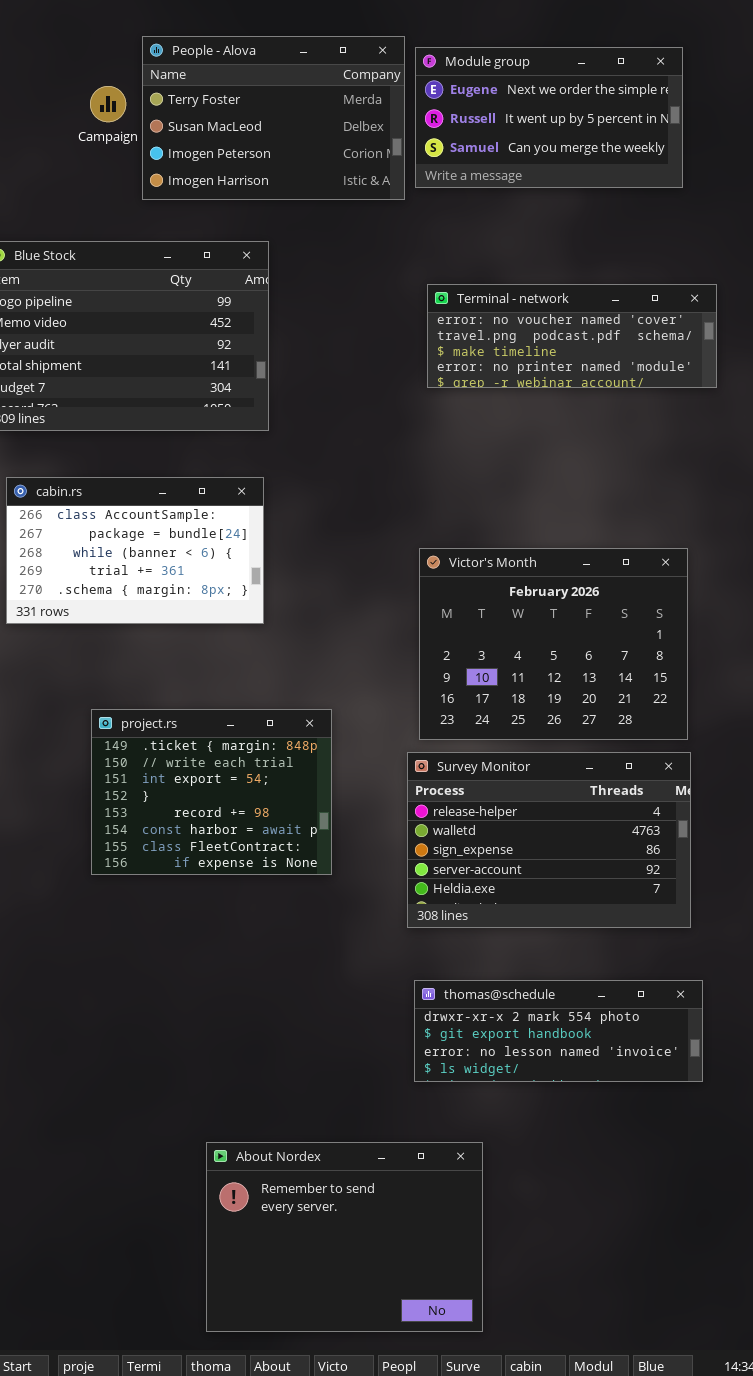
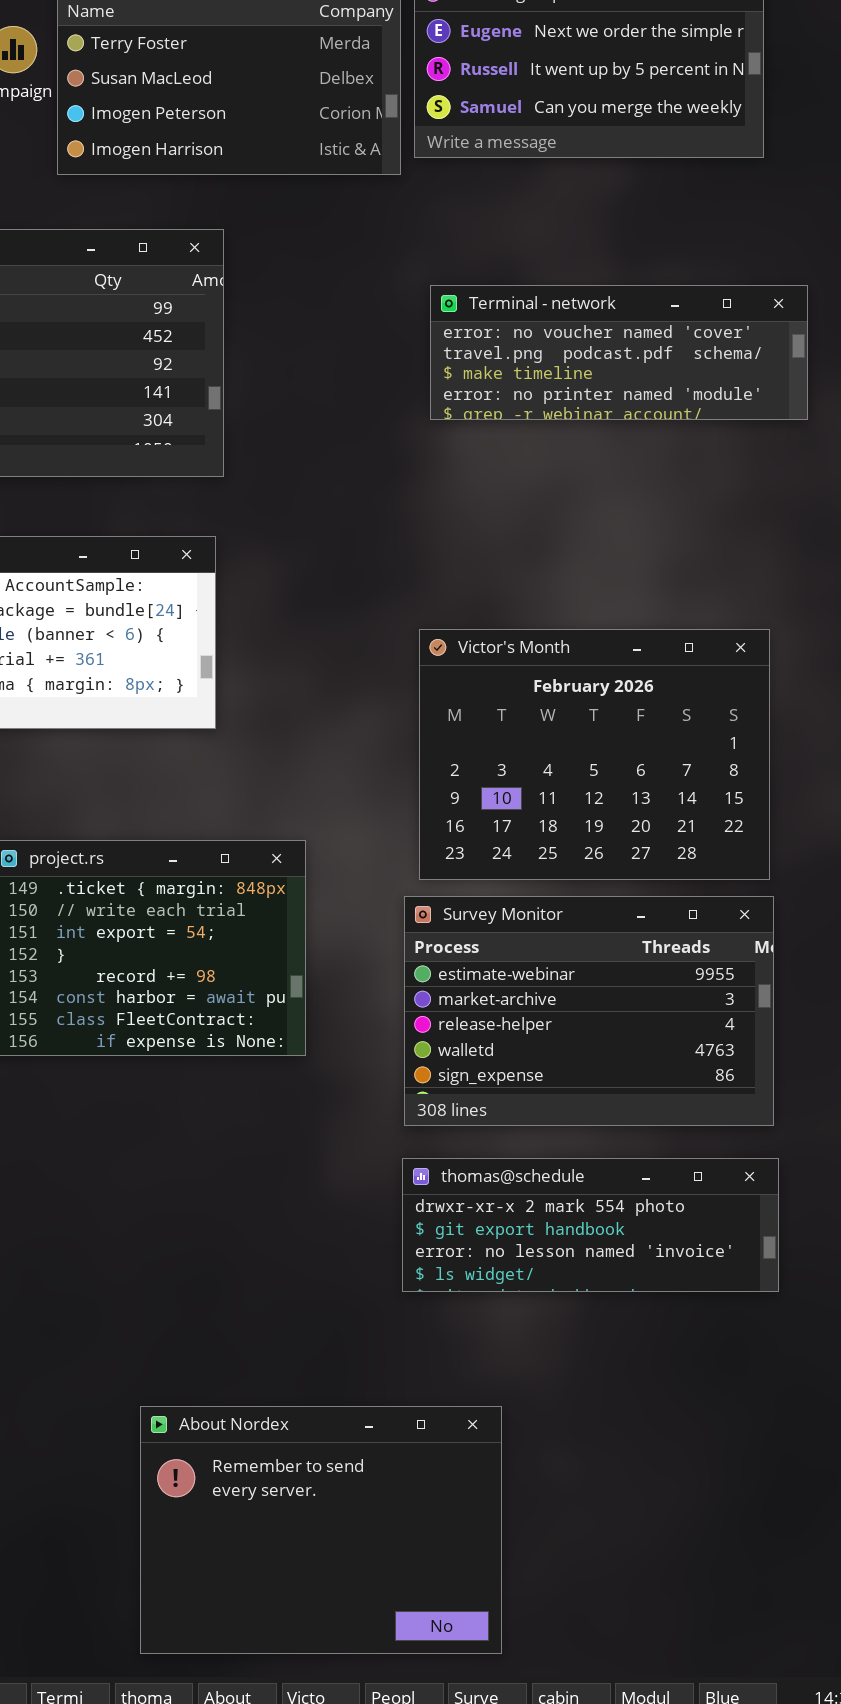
Survey Monitor: [407,752,691,928] -> [404,896,774,1126], scrolled up 2 rows
thomas@schedule: [414,980,703,1082] -> [402,1158,779,1292], moved

